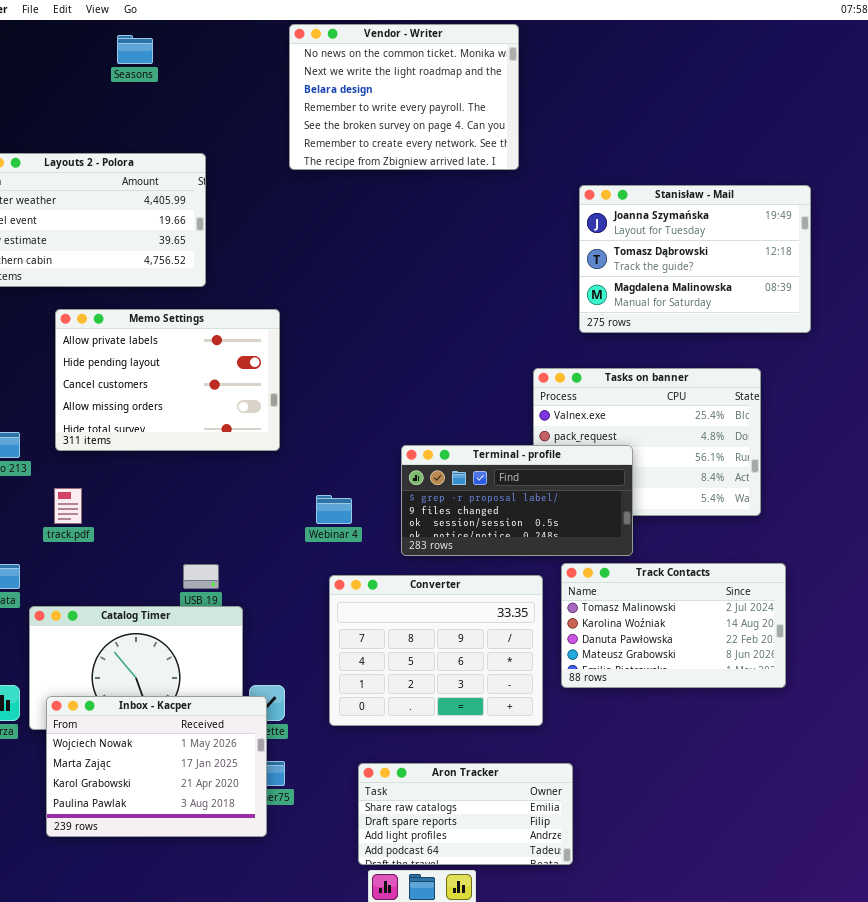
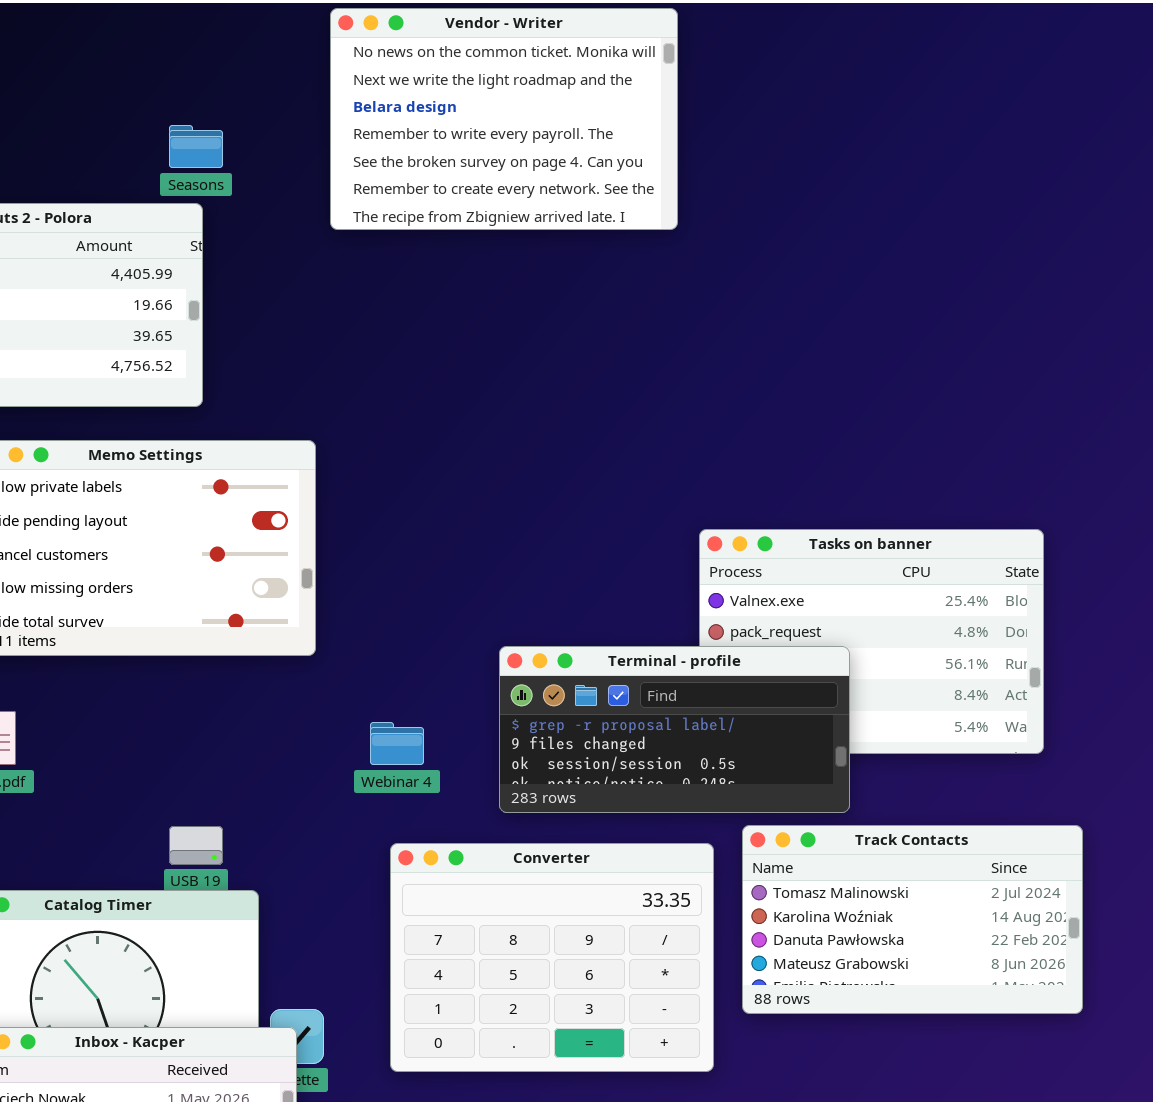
Seasons: [117,35,153,64] -> [169,125,223,168], moved
Stanisław - Mail: [579,185,811,333] -> none, closed

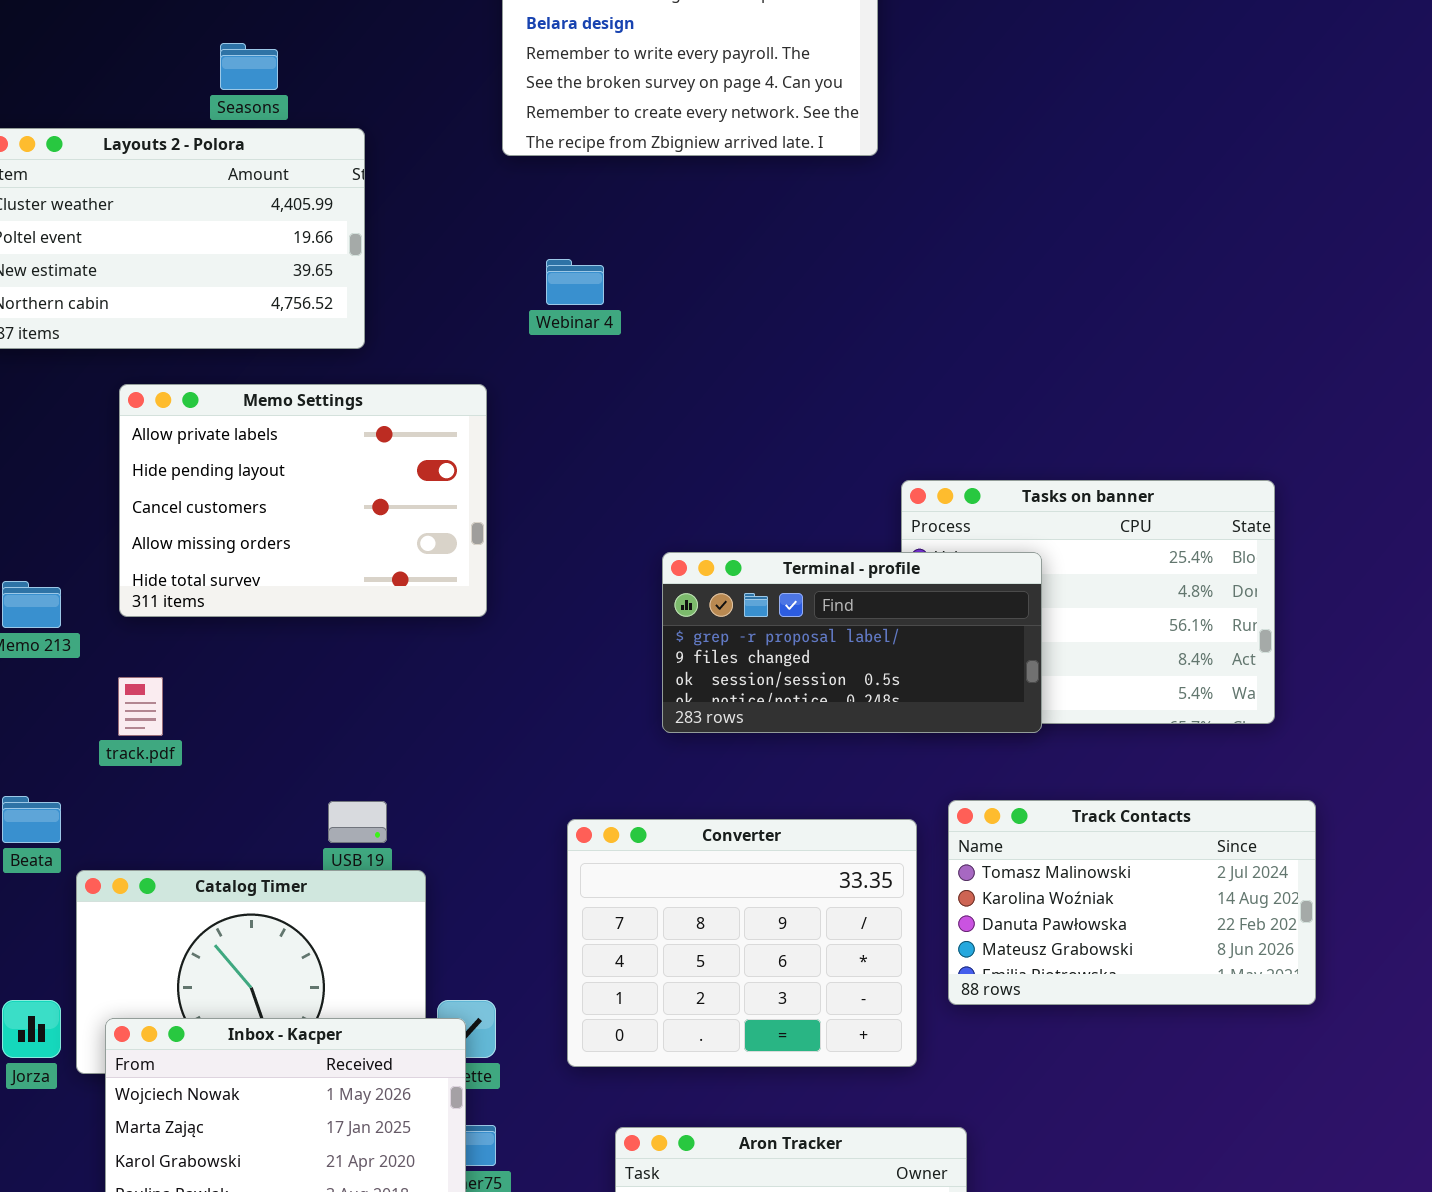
Seasons: [169,125,223,168] -> [220,43,278,90], moved
Terminal - profile: [499,646,850,813] -> [662,552,1042,733], moved
Webinar 4: [370,722,424,765] -> [546,259,604,305], moved

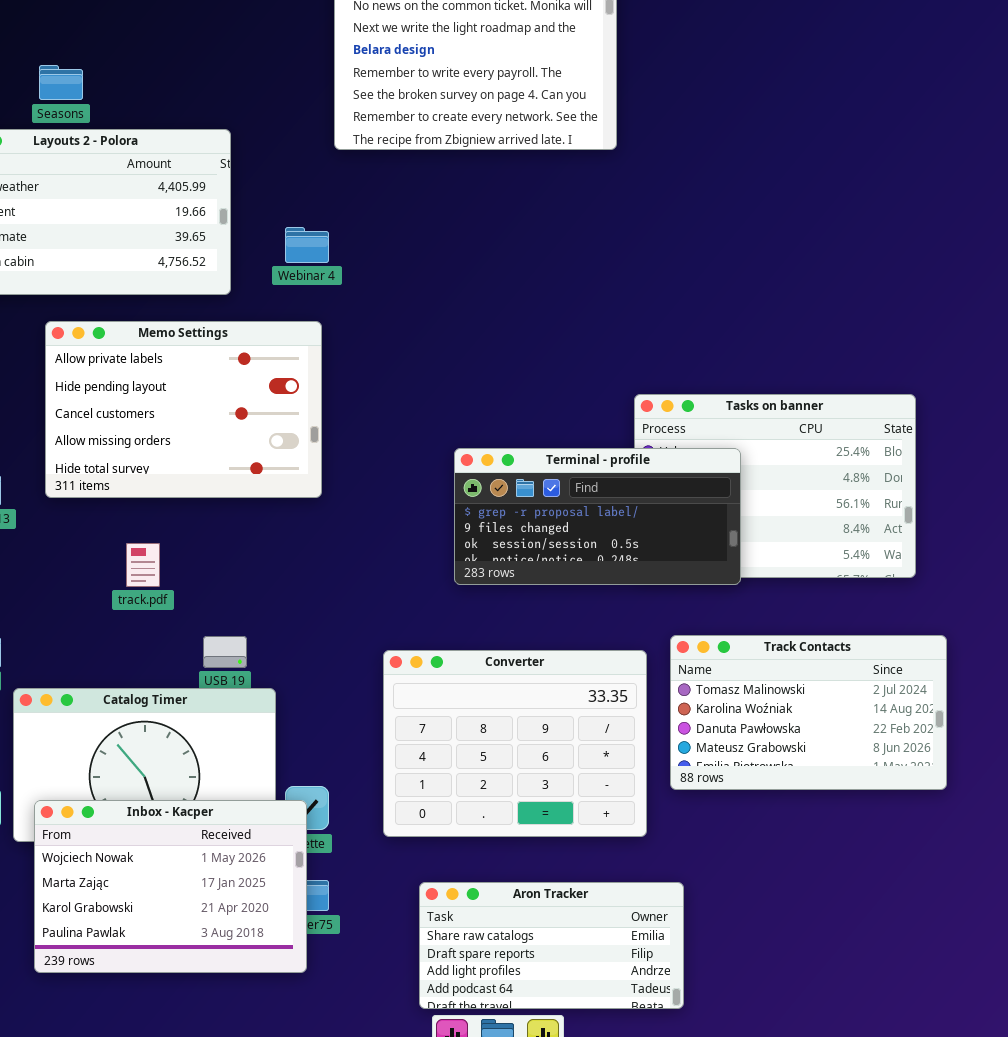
Seasons: [220,43,278,90] -> [39,65,83,100], moved
Webinar 4: [546,259,604,305] -> [285,227,329,263], moved
track.pdf: [118,677,163,736] -> [126,543,160,587], moved

